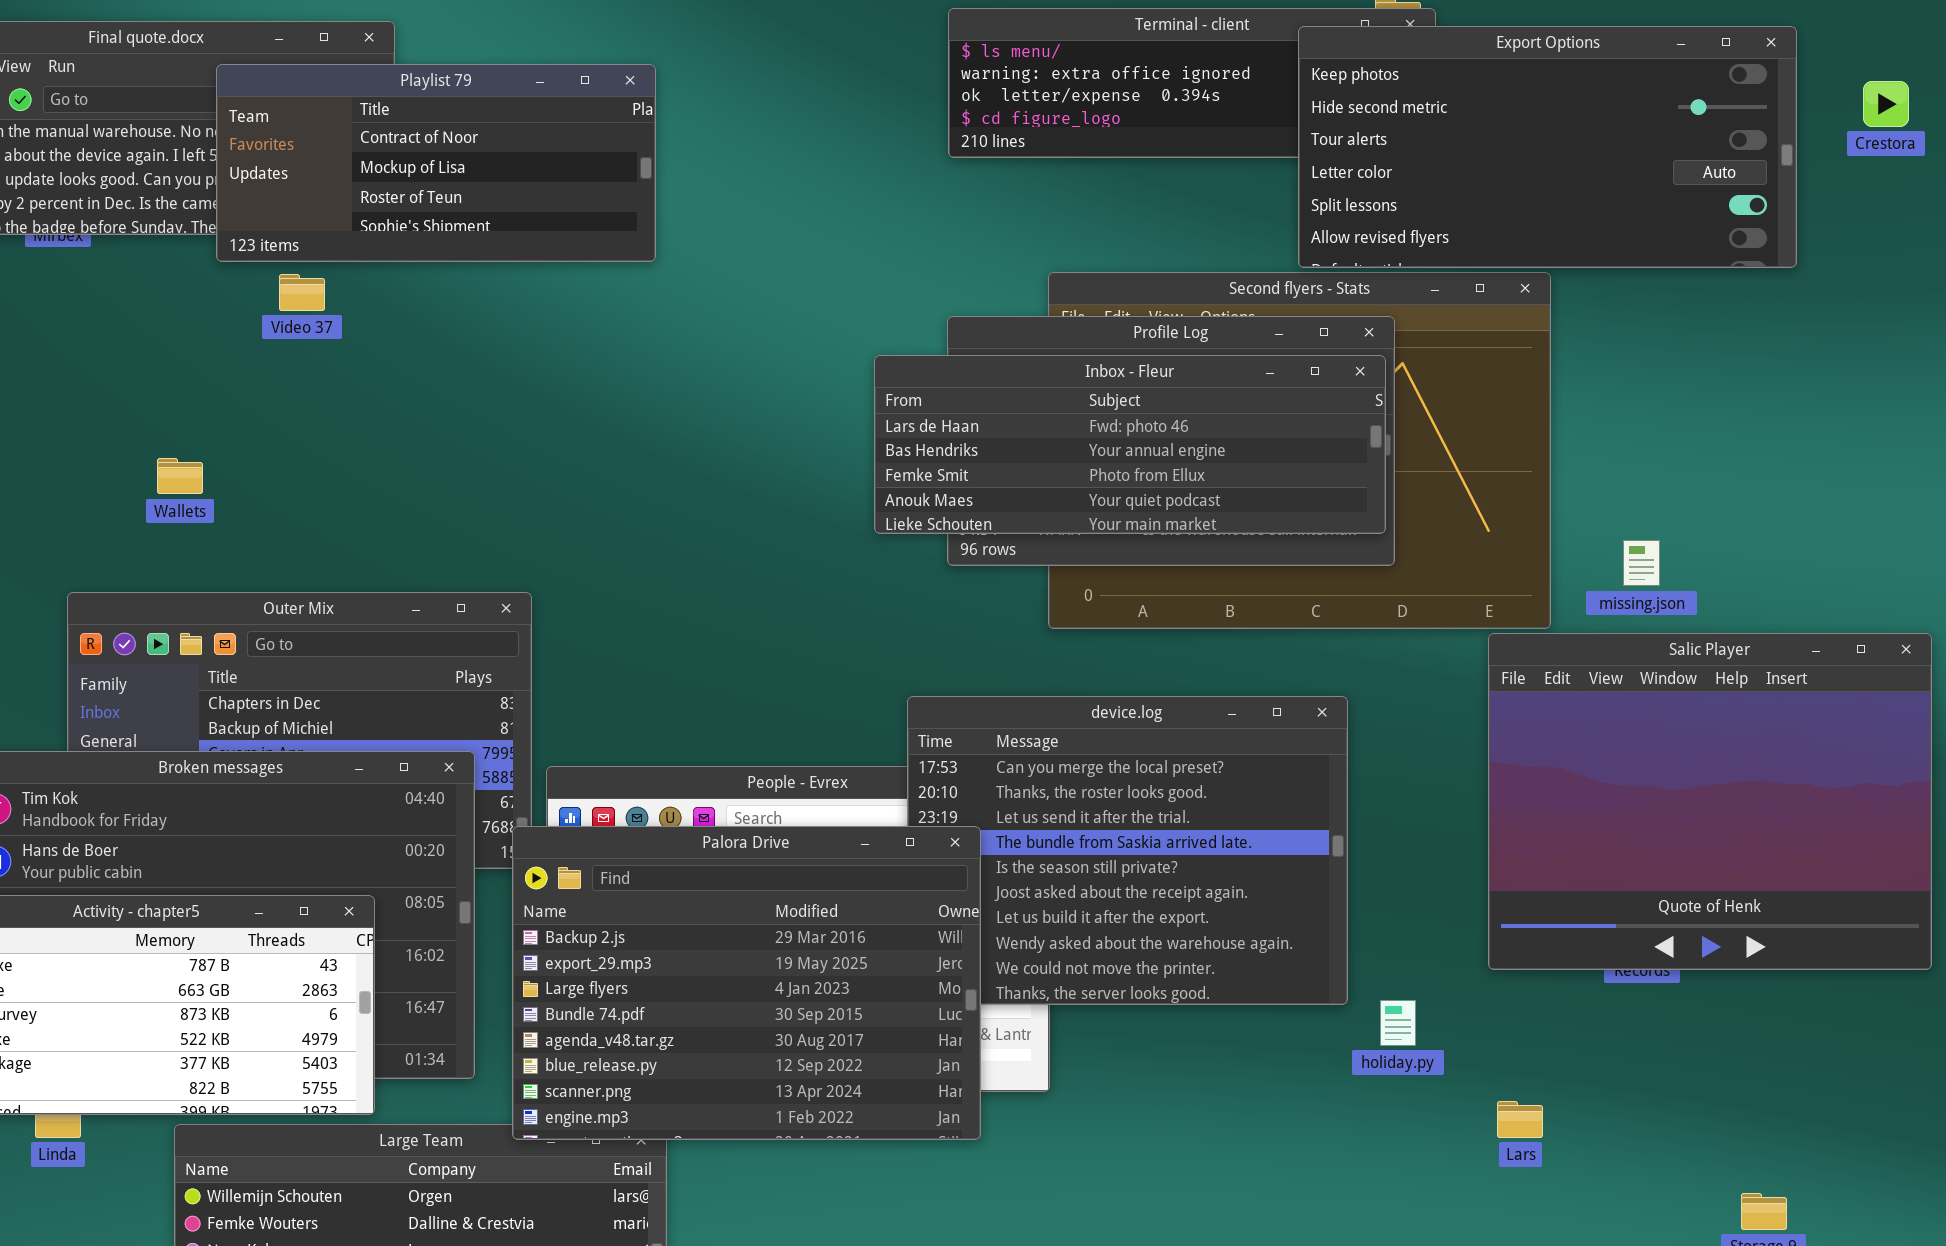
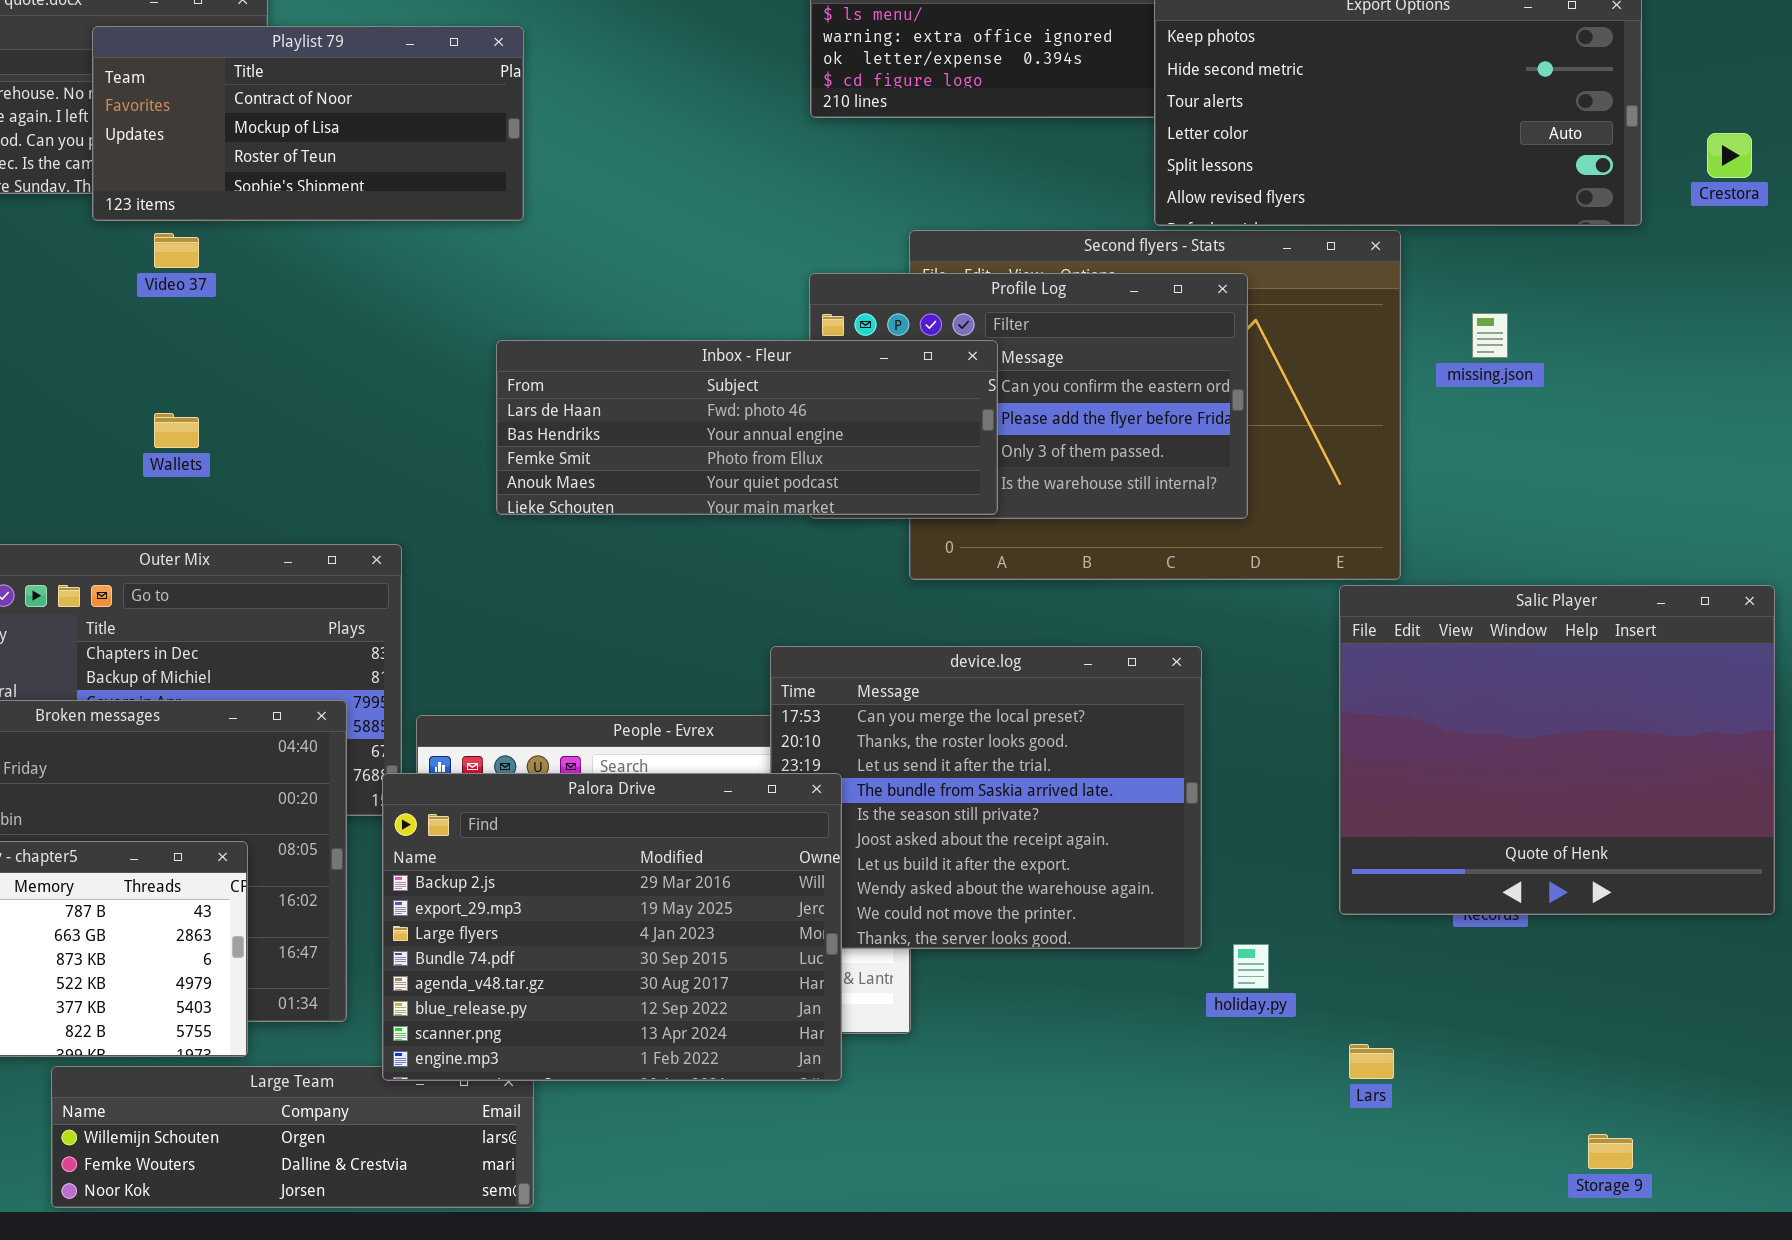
Crestora: [1863,81,1909,127] -> [1707,133,1752,178], moved
Inbox - Fleur: [874,355,1386,534] -> [496,340,998,515], moved
Wallets: [157,458,203,494] -> [154,413,199,448], moved
missing.json: [1623,540,1660,586] -> [1472,313,1508,358], moved

